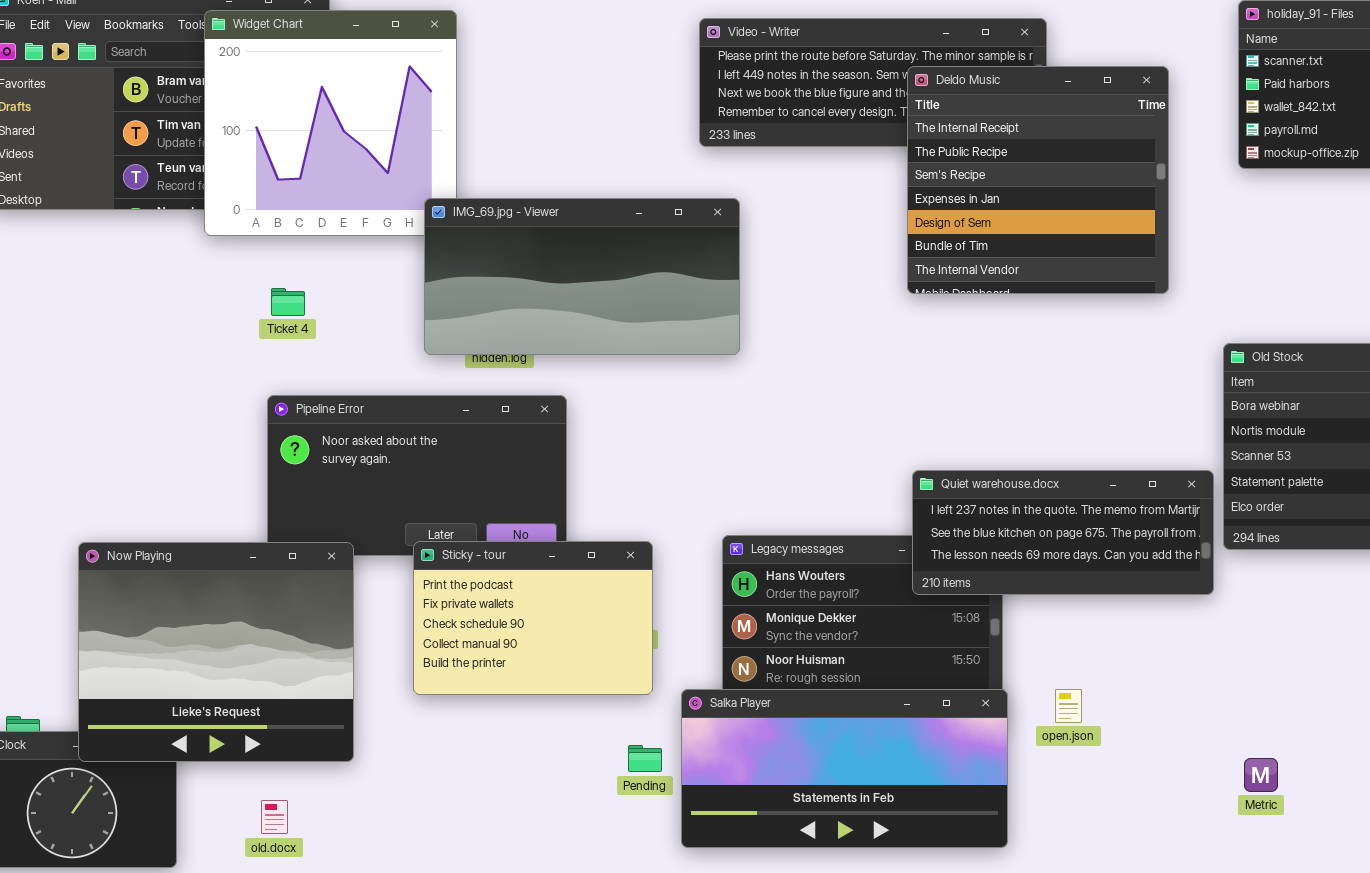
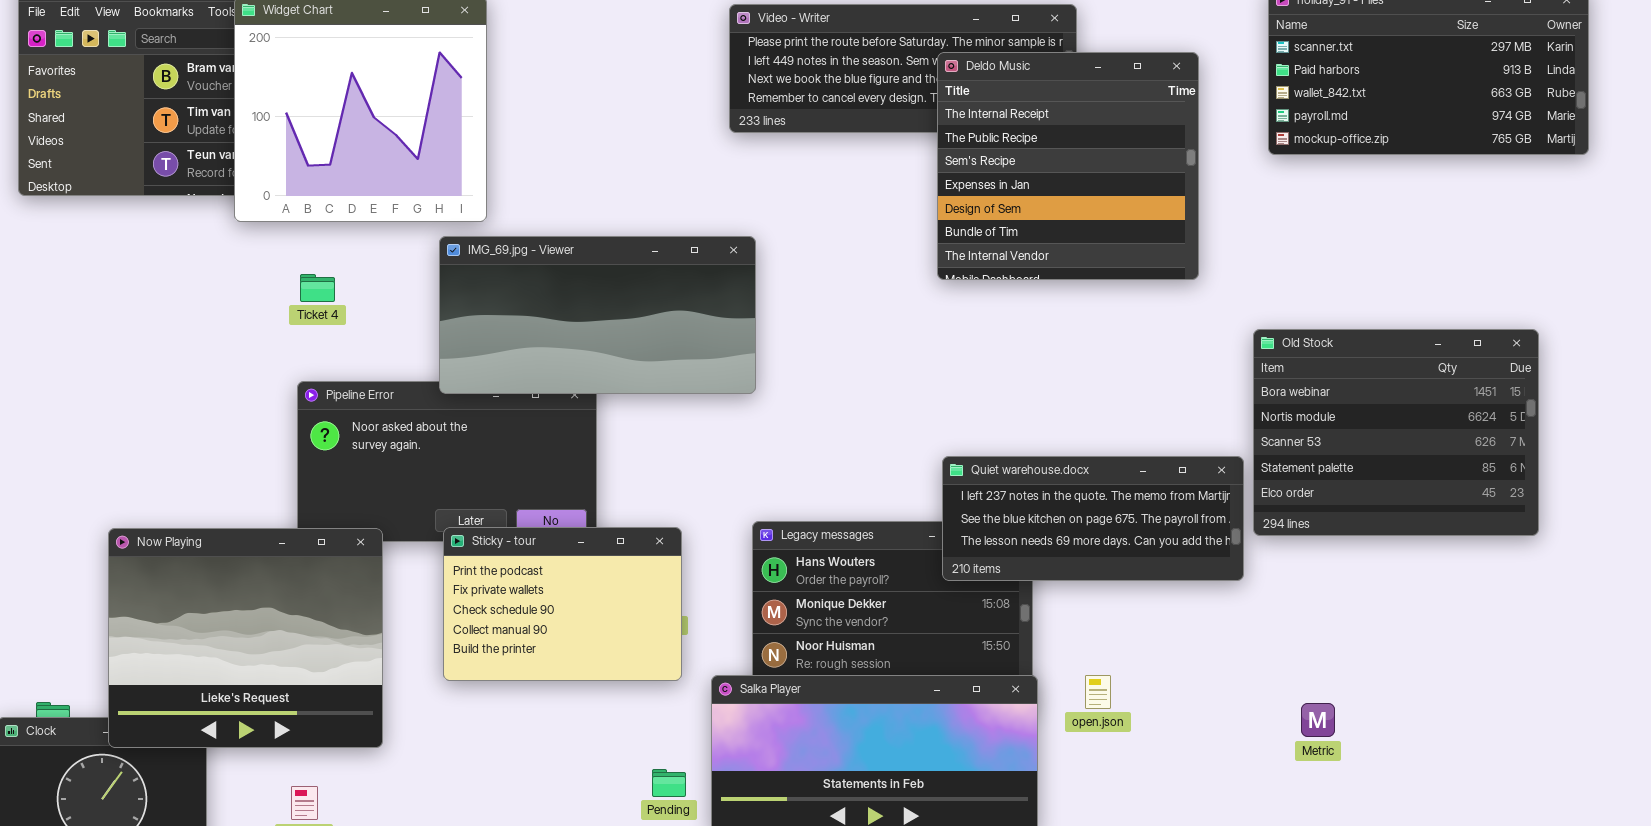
IMG_69.jpg - Viewer: [424,198,740,355] -> [439,236,756,394], moved
Pending: [628,745,662,772] -> [652,769,686,797], moved
Metric: [1244,758,1278,792] -> [1301,703,1335,737], moved

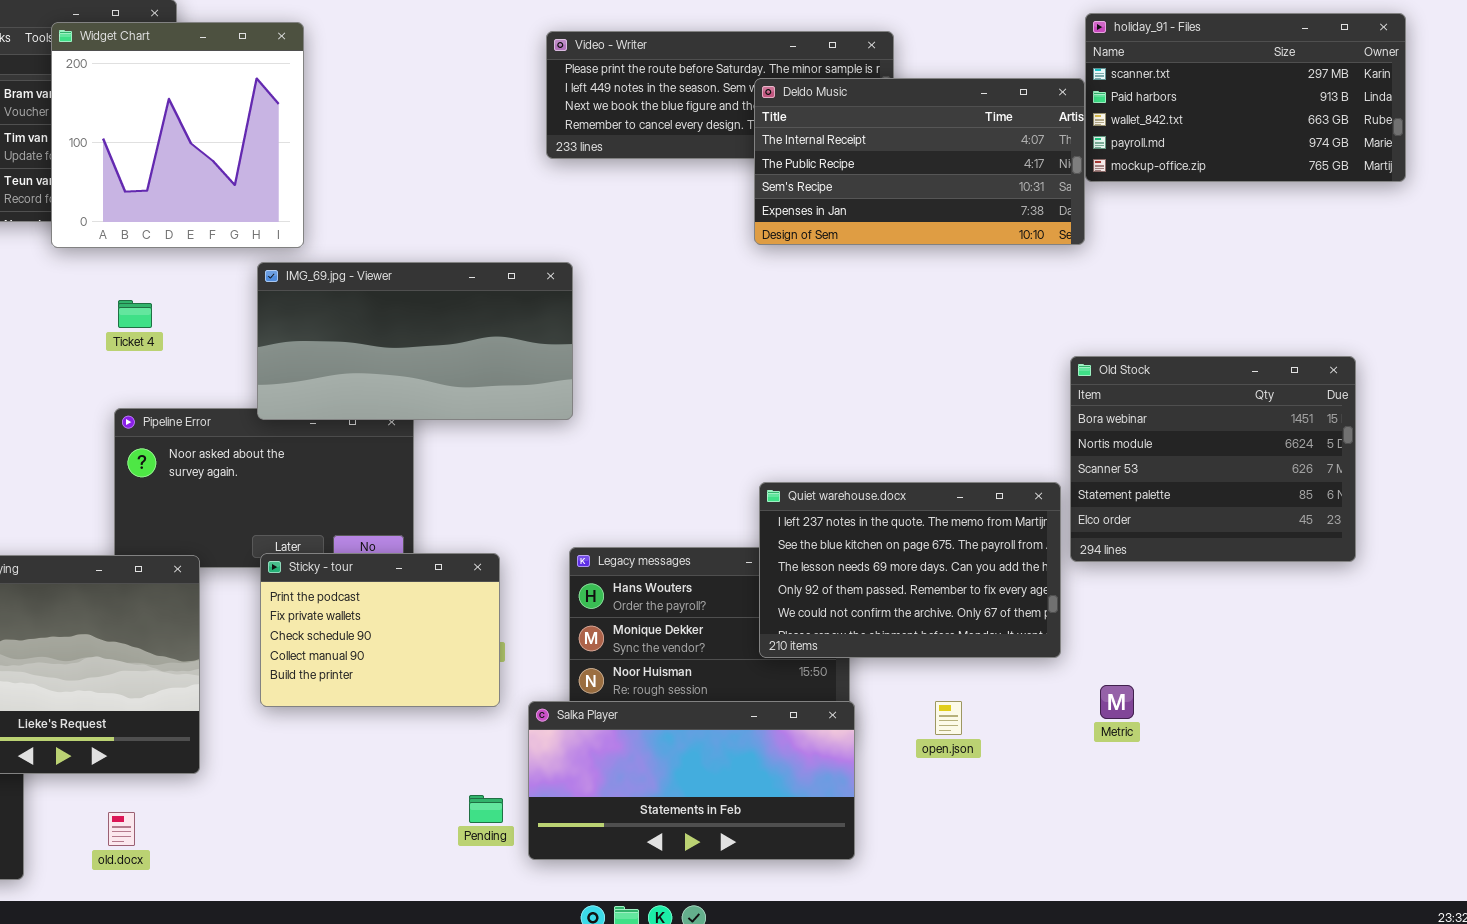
Deldo Music: [937,52,1199,280] -> [754,78,1085,245], resized
Quiet warehouse.docx: [942,456,1244,581] -> [759,482,1061,658], resized
open.json: [1085,675,1111,709] -> [935,701,962,735], moved
Metric: [1301,703,1335,737] -> [1100,685,1134,719], moved

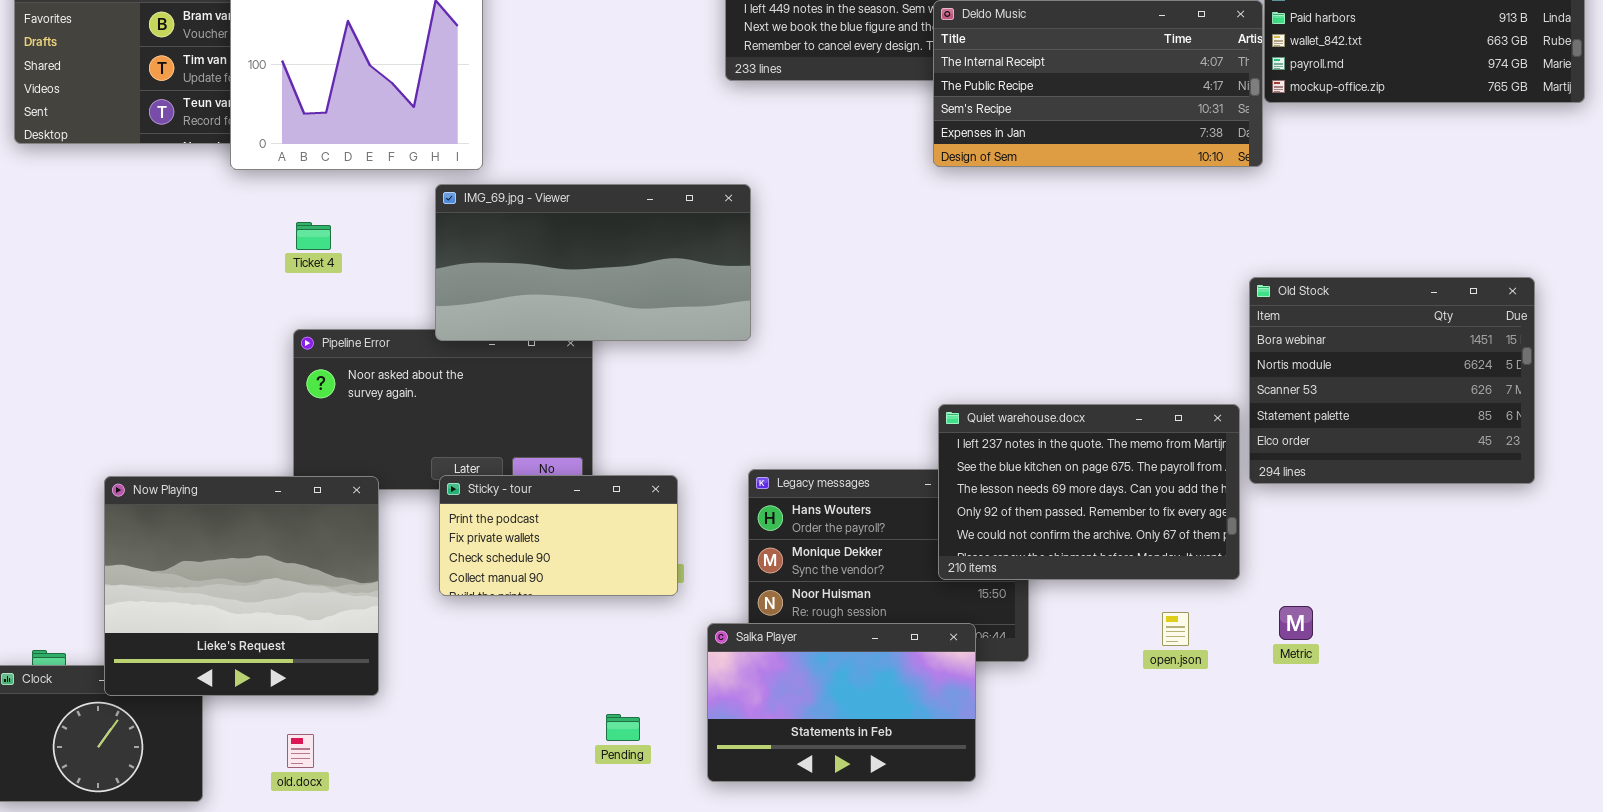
Sticky - tour: [260,553,500,707] -> [439,475,678,596], resized
Salka Player: [528,701,855,860] -> [707,623,976,782], resized
open.json: [935,701,962,735] -> [1162,612,1189,646], moved
Pending: [469,795,503,823] -> [606,714,640,741], moved

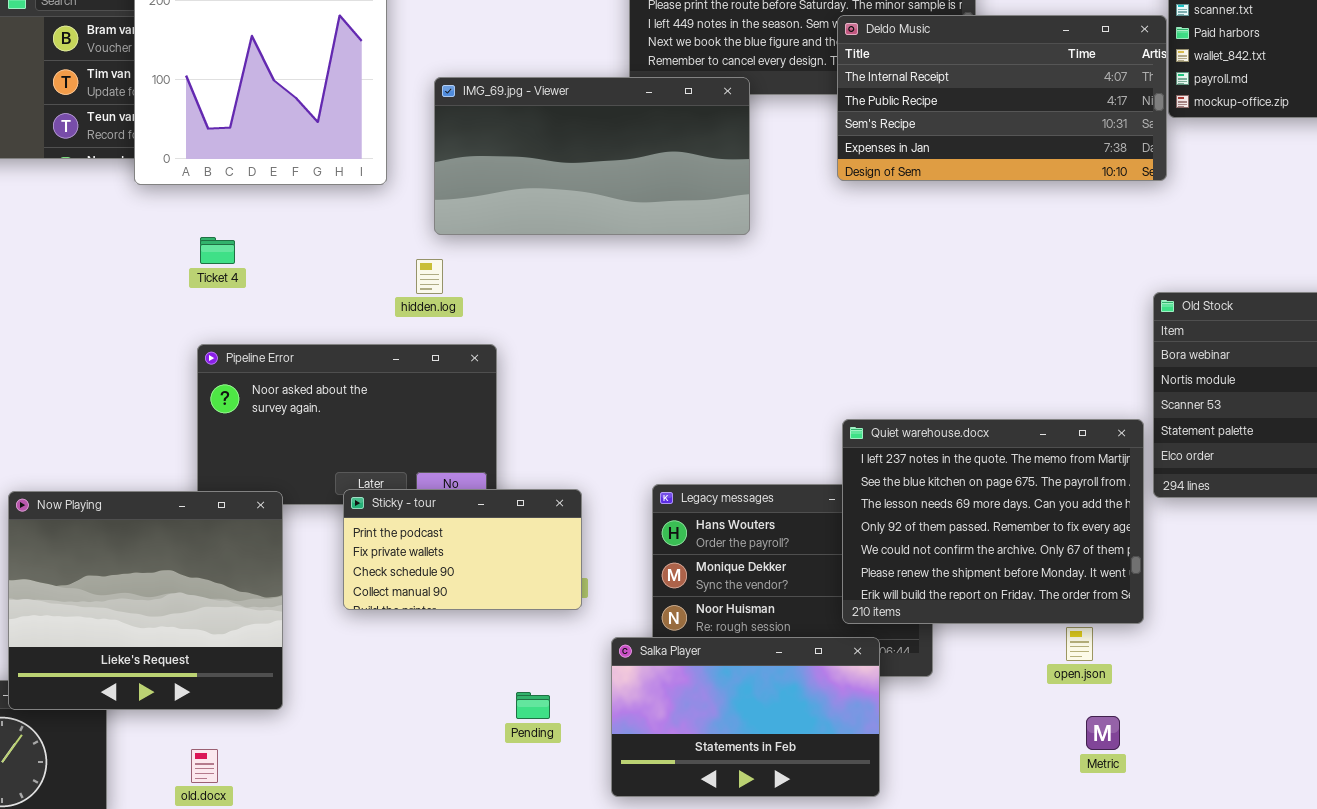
IMG_69.jpg - Viewer: [435,184,751,341] -> [434,77,750,235], moved
Quiet warehouse.docx: [938,404,1240,580] -> [842,419,1144,624], resized
Metric: [1279,606,1313,640] -> [1086,716,1120,750], moved
Pending: [606,714,640,741] -> [516,692,550,719], moved

